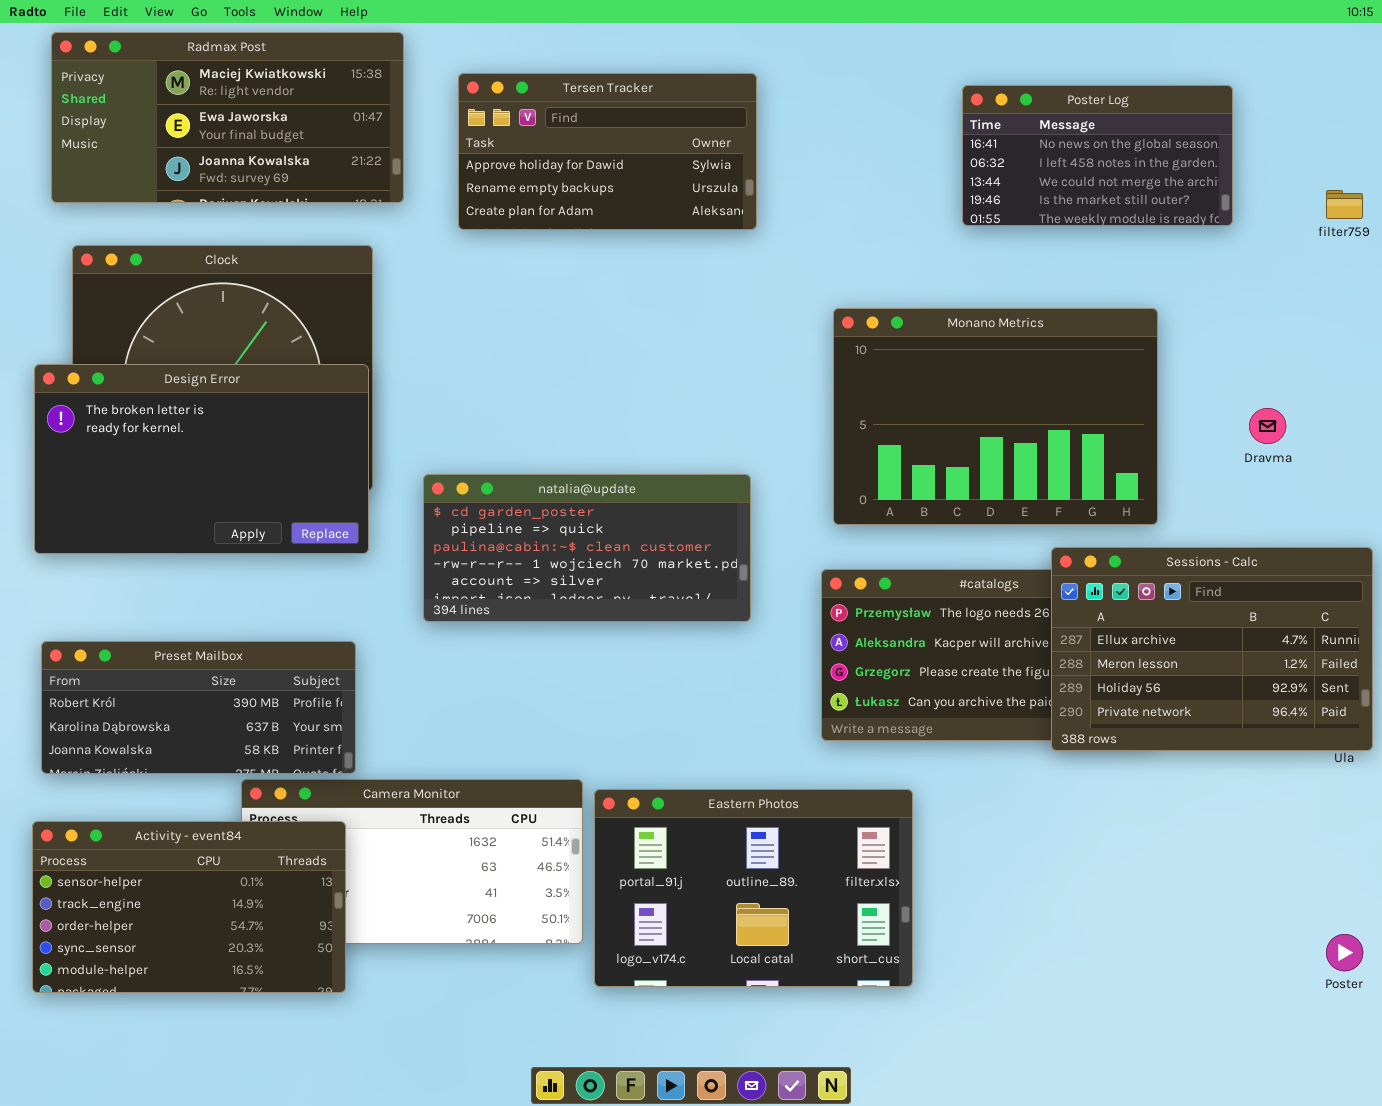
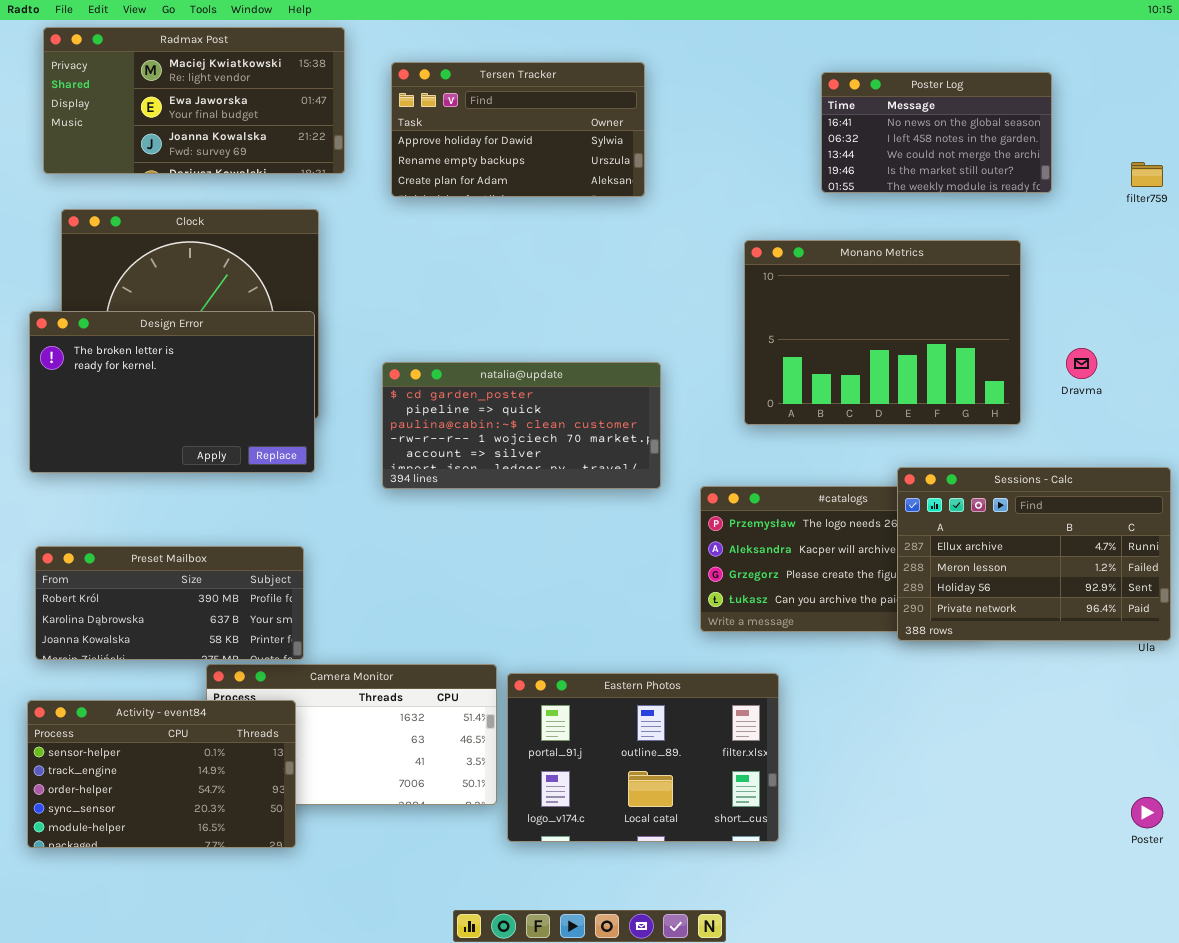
Monano Metrics: [833,308,1158,525] -> [744,240,1021,425], moved
natalia@update: [423,474,751,622] -> [382,362,661,489], moved

